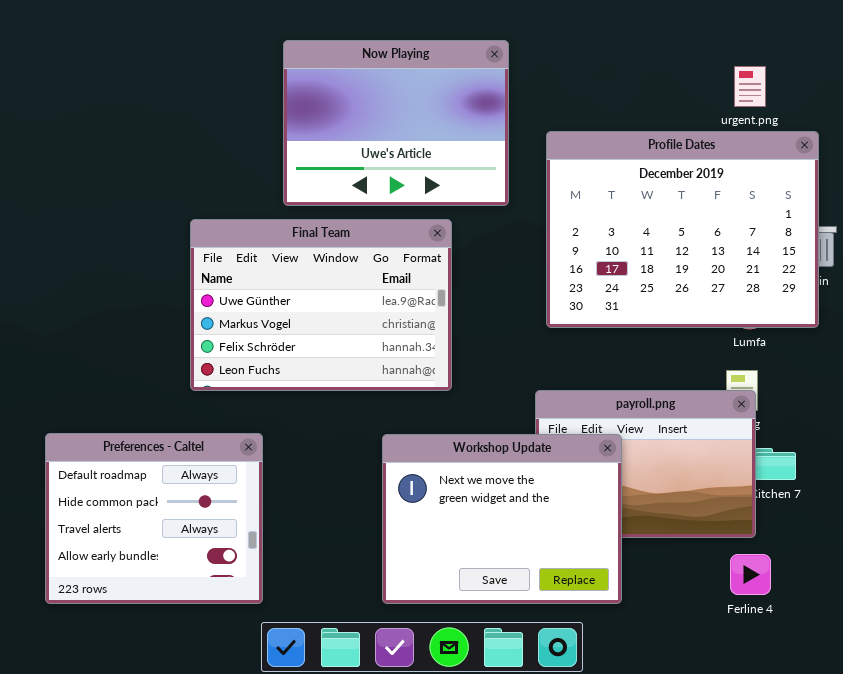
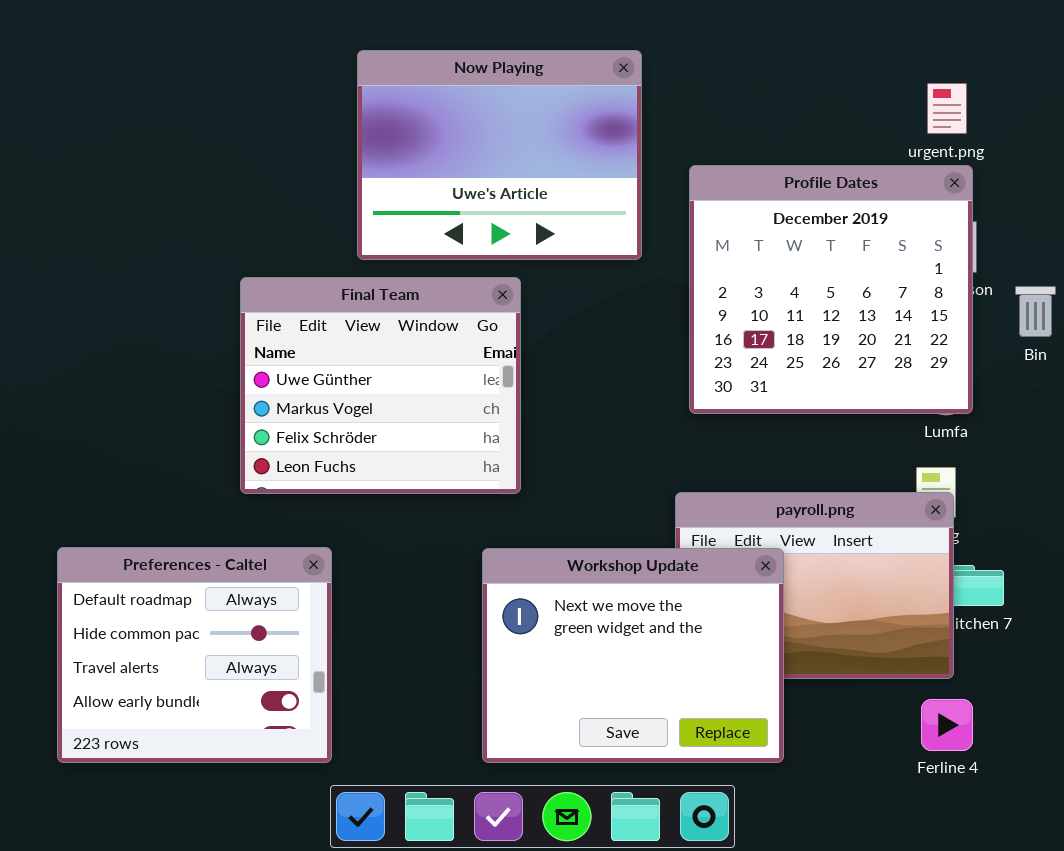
Profile Dates: [546,131,819,328] -> [689,165,973,414], resized
Final Team: [190,219,452,391] -> [240,277,521,494], resized

